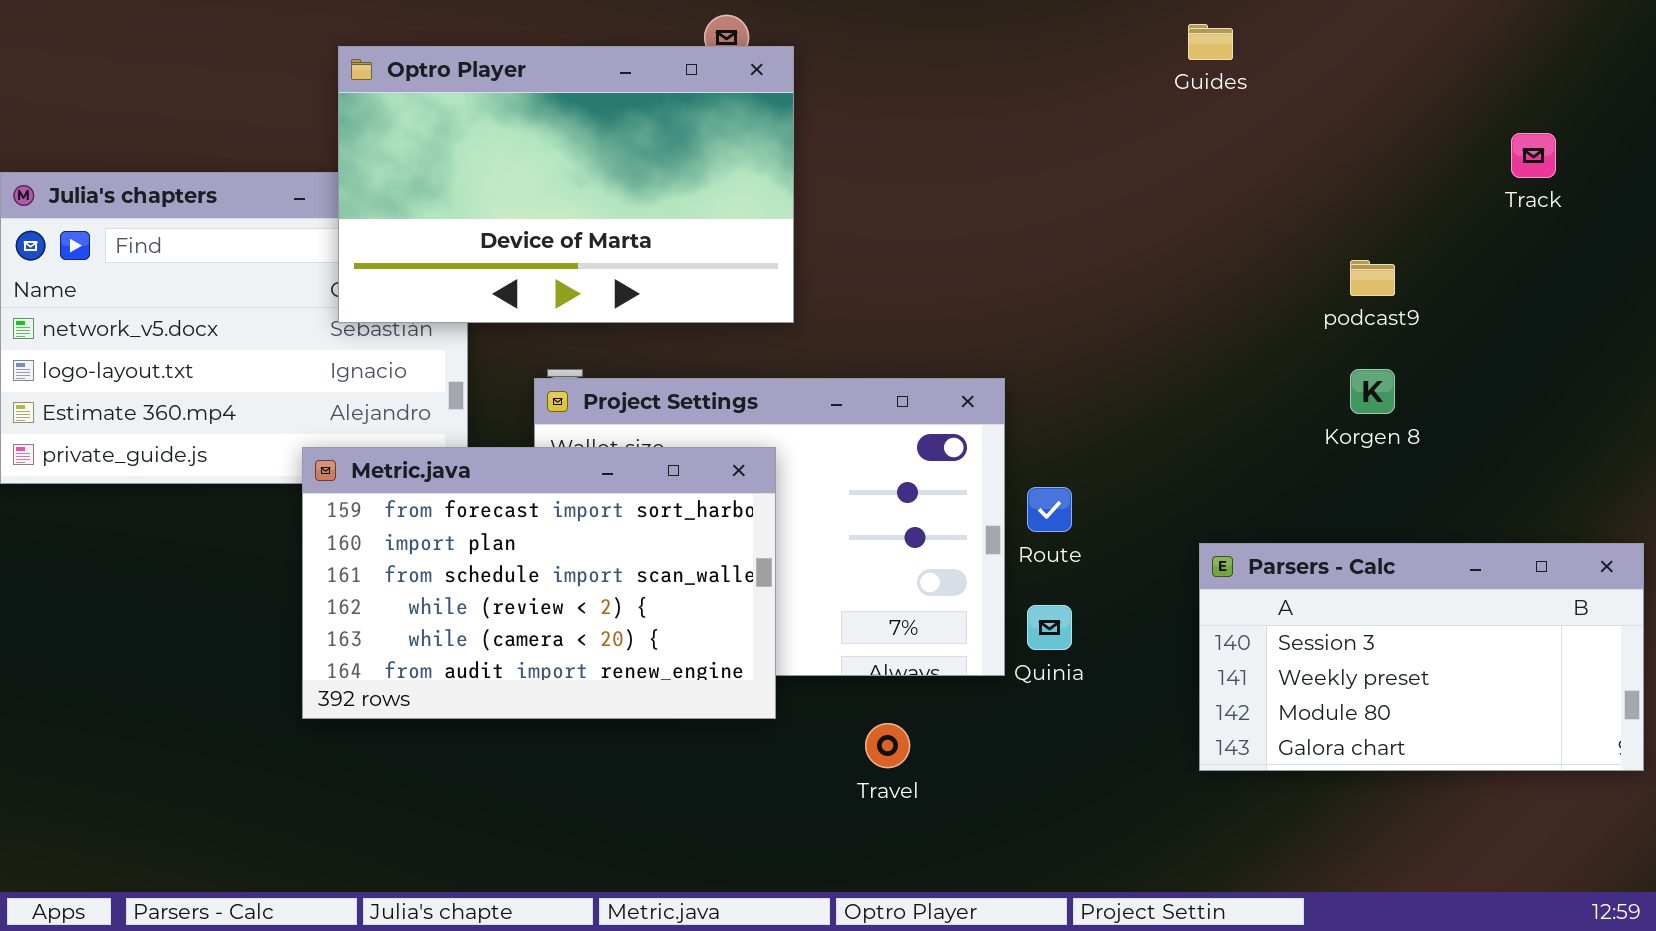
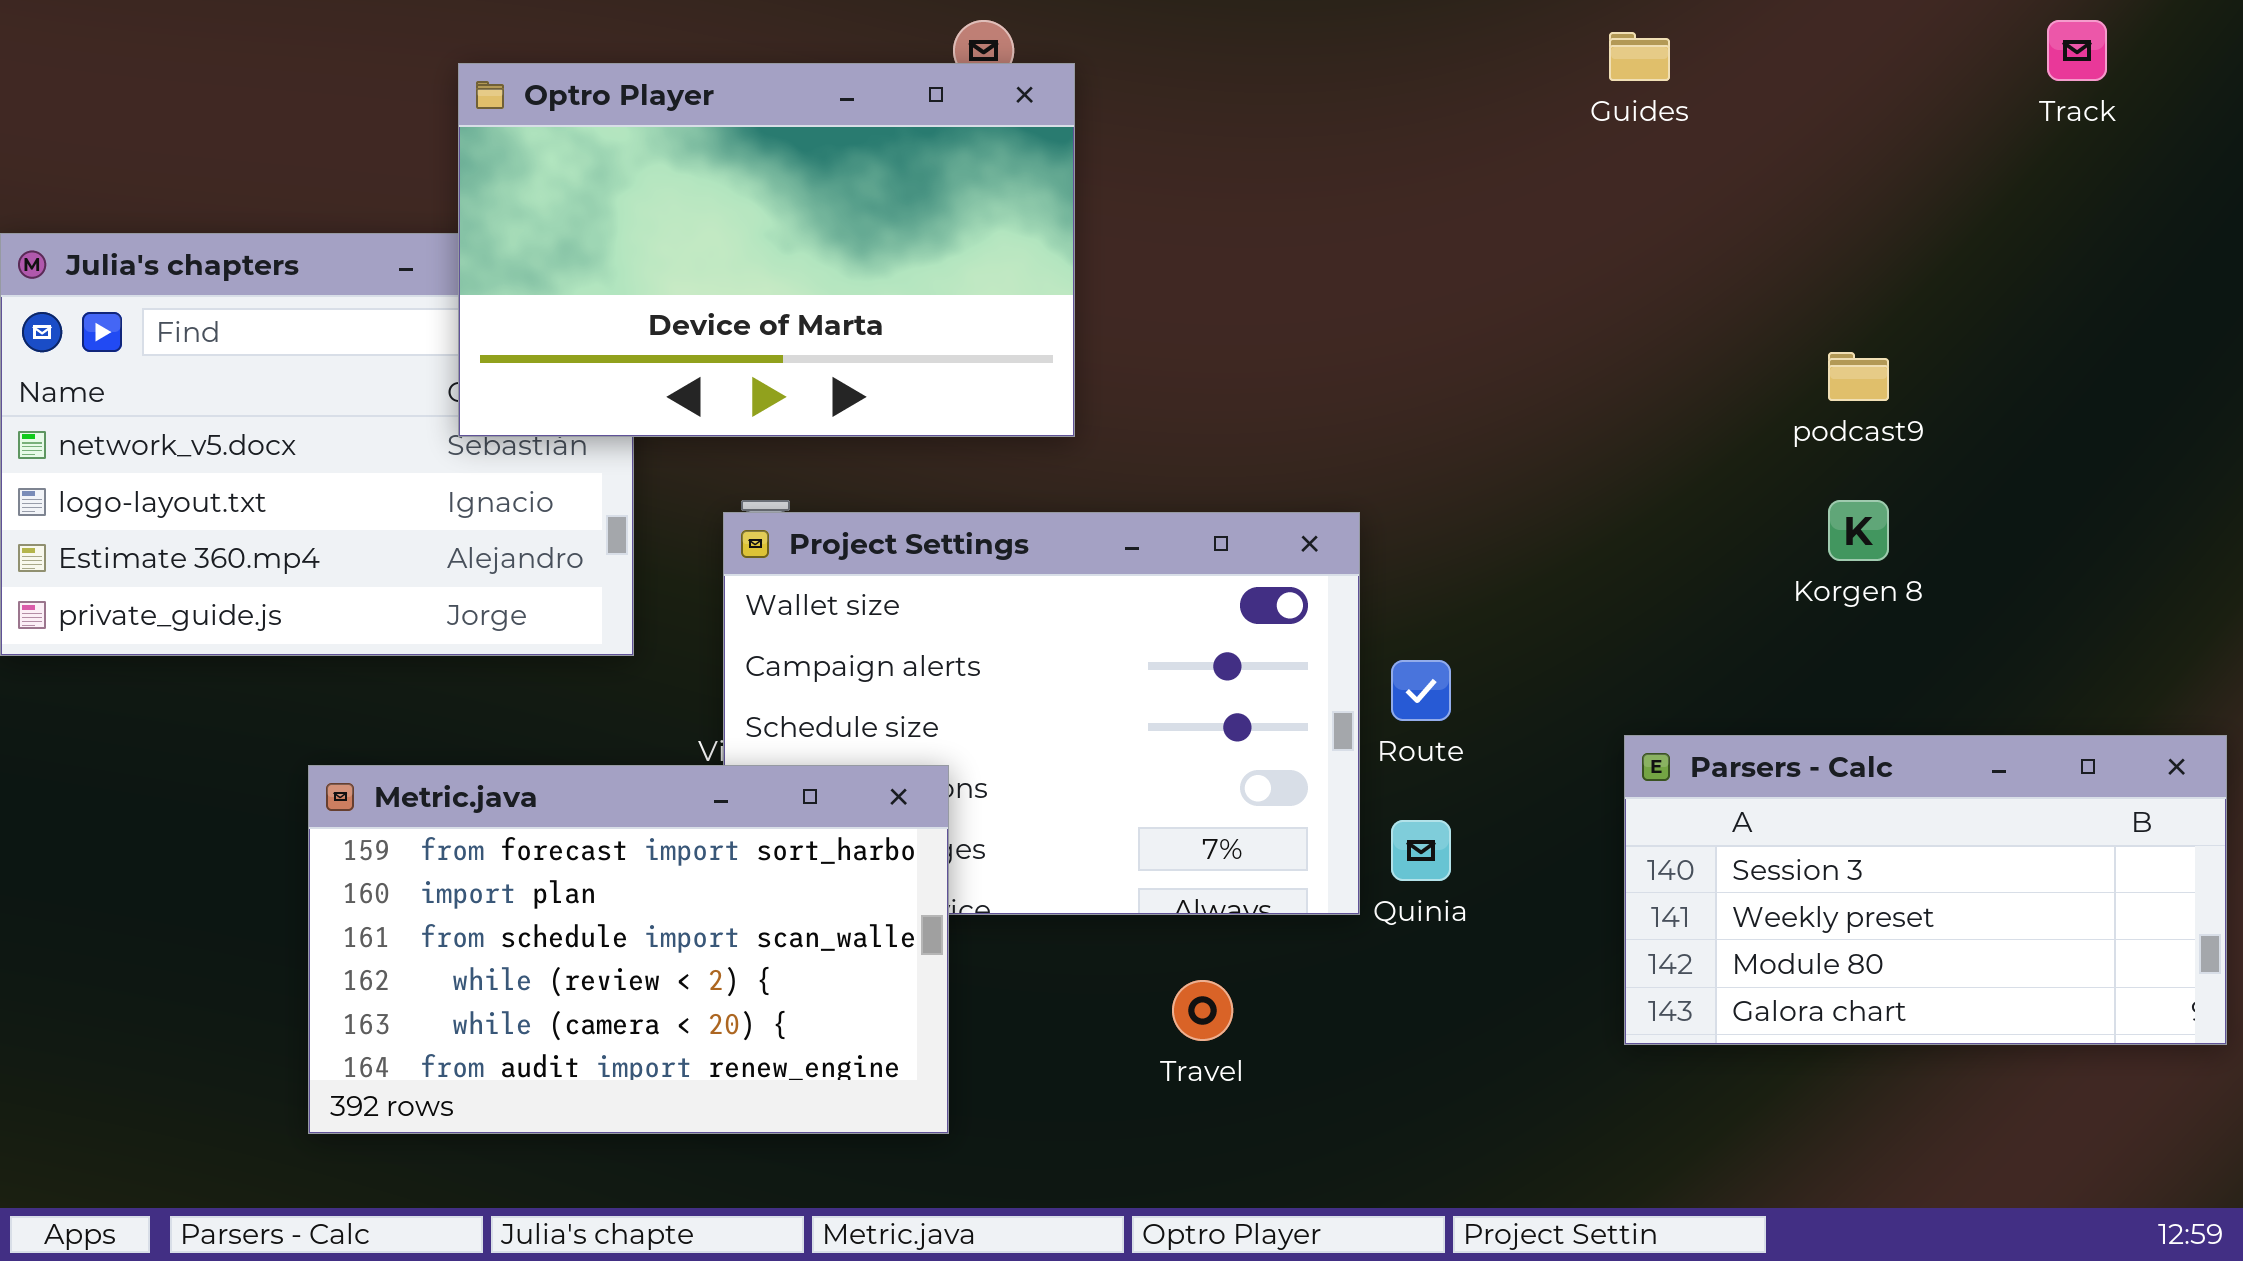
Track: [1511,133,1556,178] -> [2047,20,2107,81], moved
Metric.java: [302,447,776,719] -> [308,765,949,1134], moved

